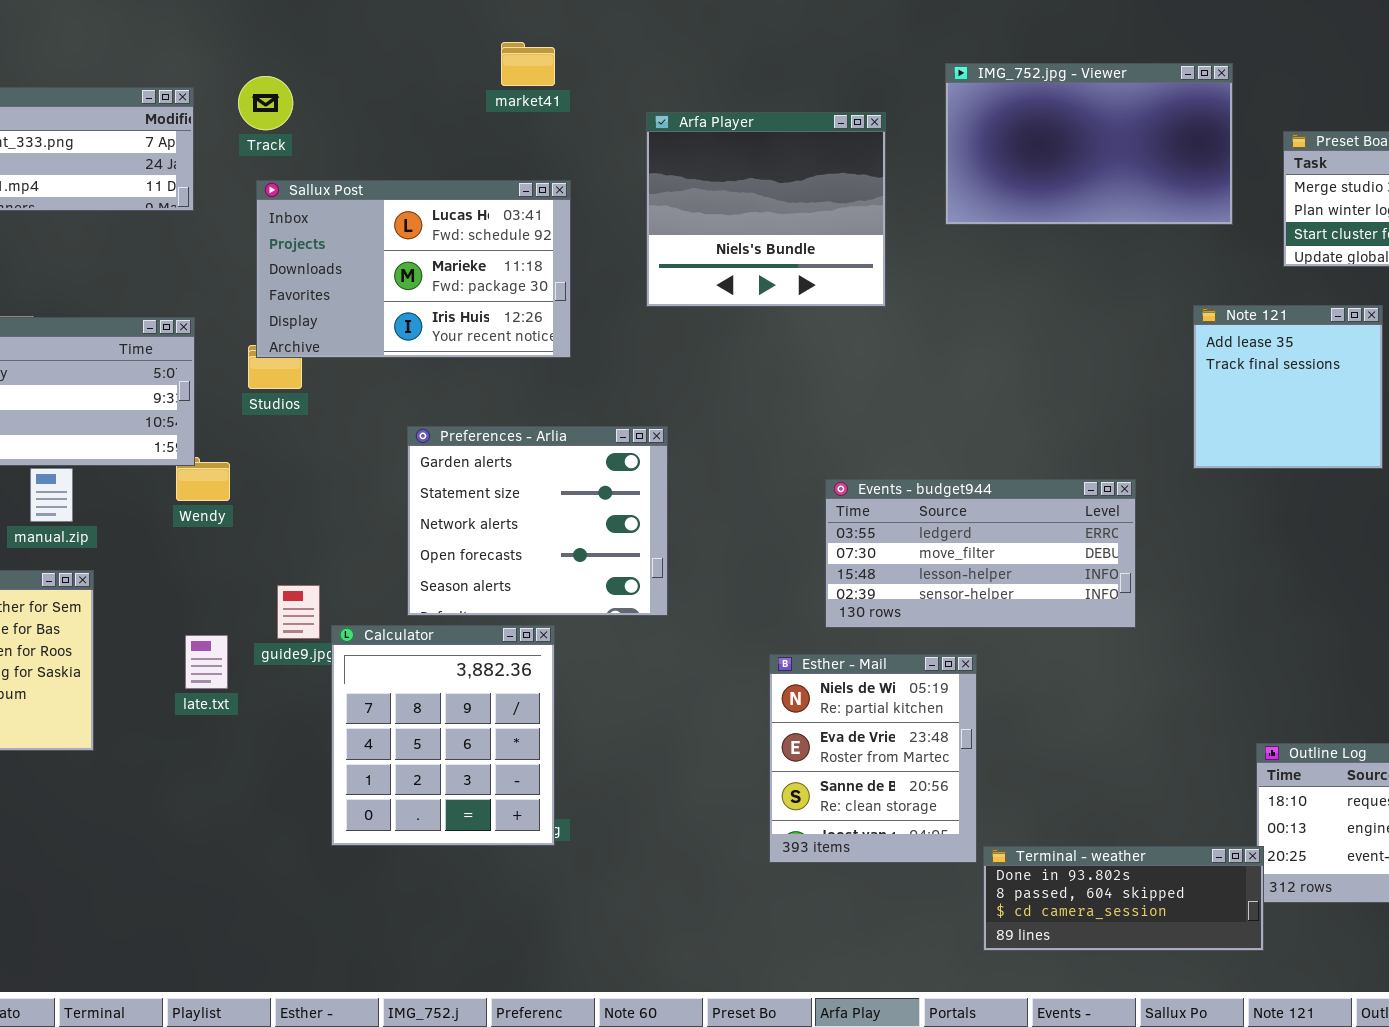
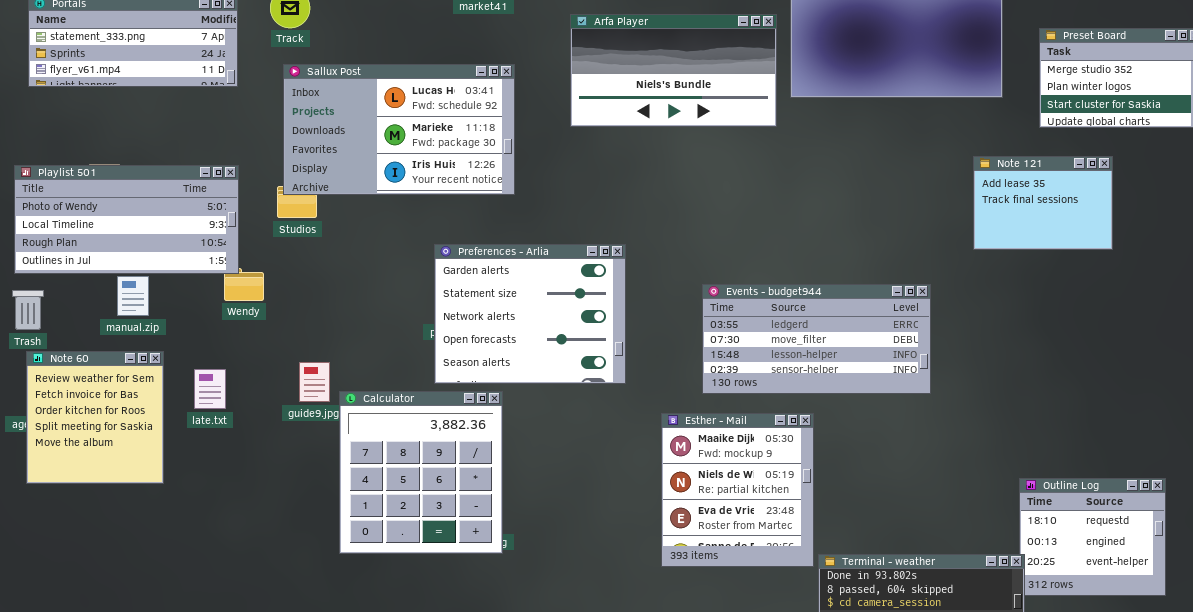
Arfa Player: [646,112,886,307] -> [570,14,777,127], resized
Note 121: [1193,305,1383,469] -> [973,156,1113,250], resized
Preferences - Arlia: [407,426,668,616] -> [434,244,626,384], moved
late.txt: [185,635,228,689] -> [194,369,226,409], moved
Esther - Mail: [769,654,977,863] -> [661,413,814,567], scrolled up 1 row

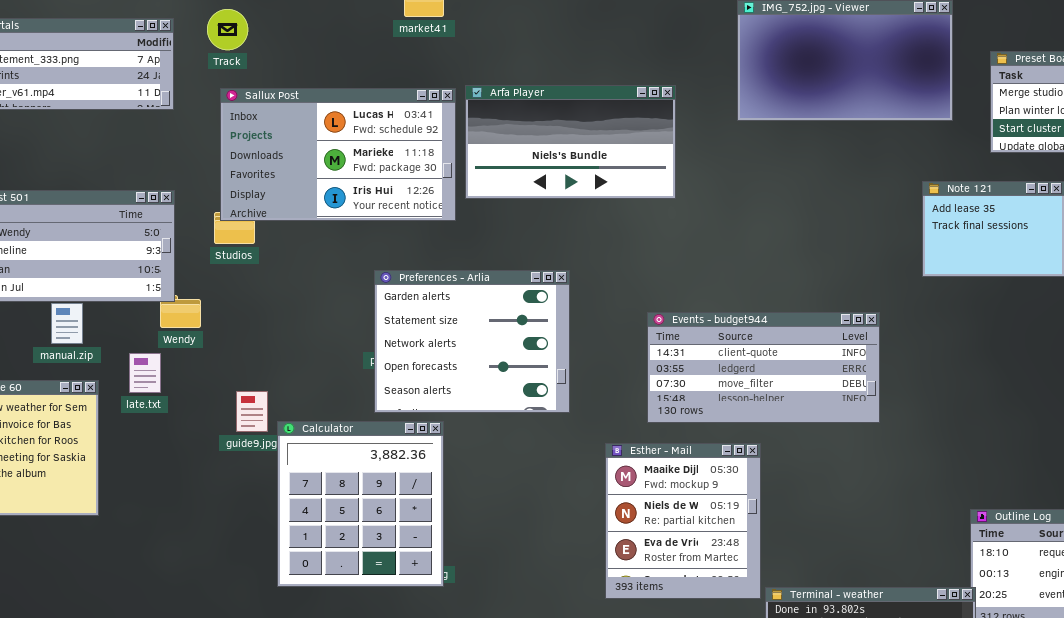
Arfa Player: [570,14,777,127] -> [465,85,676,199], moved
Events - budget944: [702,284,931,394] -> [647,312,880,423], scrolled up 1 row
late.txt: [194,369,226,409] -> [129,353,161,393], moved

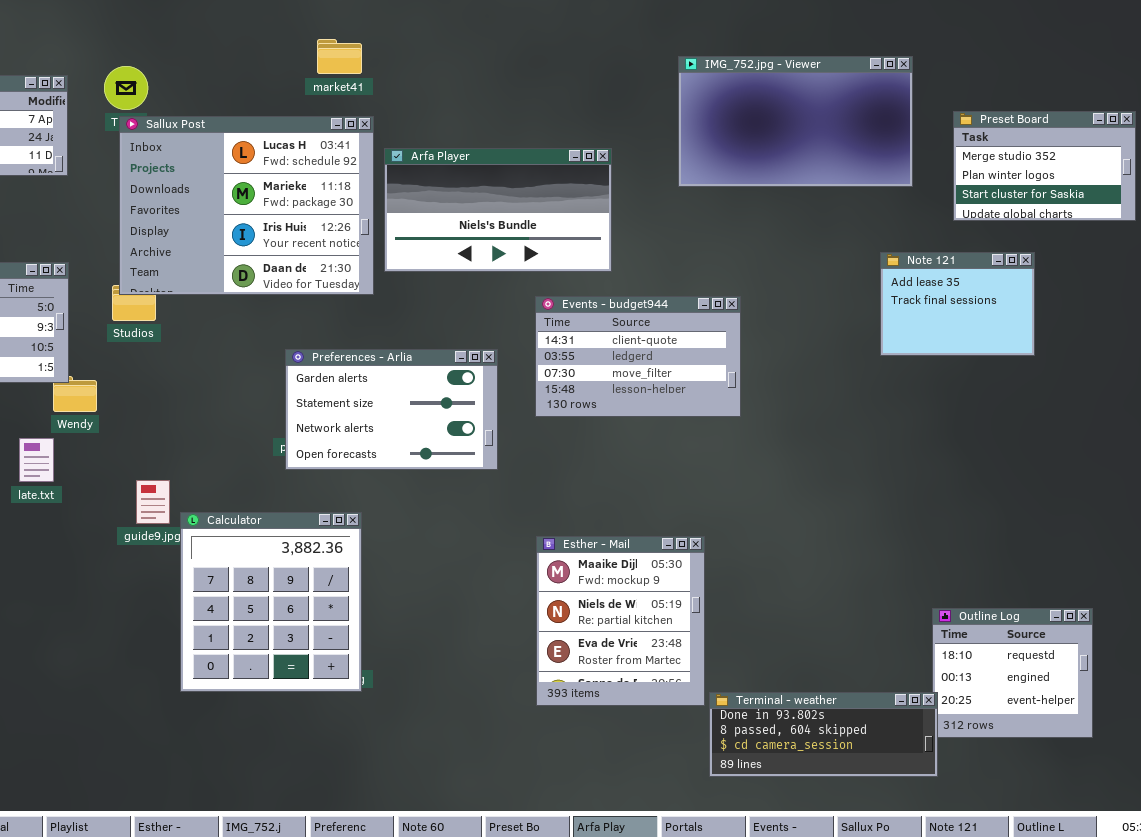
Sallux Post: [220,88,456,221] -> [119,116,374,295], resized
Preferences - Arlia: [374,270,570,413] -> [285,349,498,470], resized
Events - budget944: [647,312,880,423] -> [535,296,741,417], moved, resized

